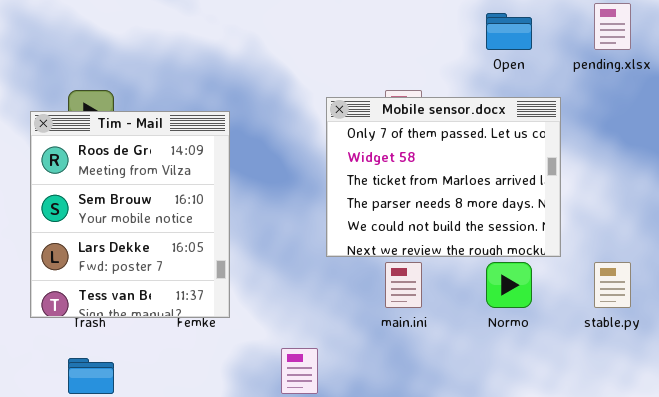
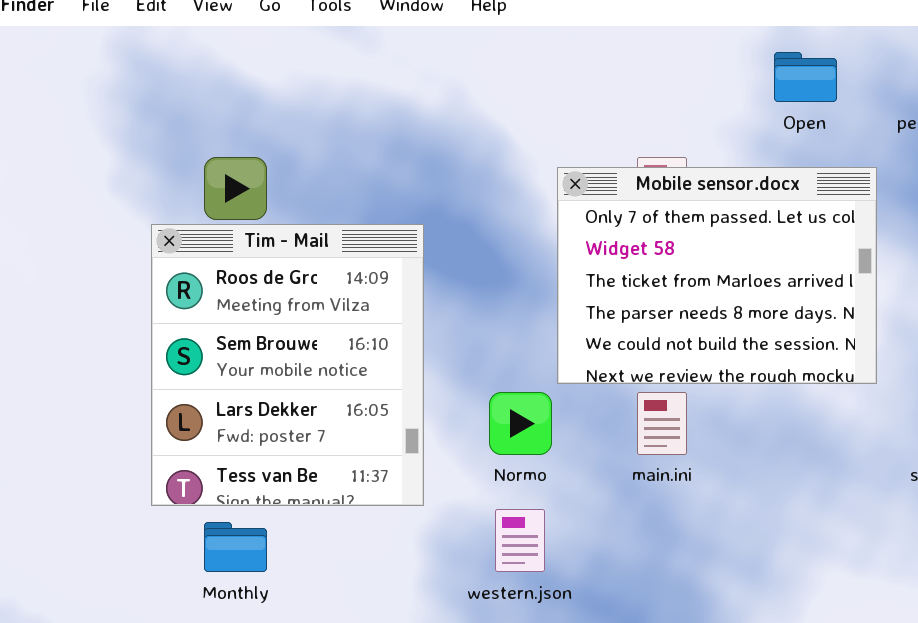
Tim - Mail: [30,111,230,318] -> [151,224,424,506], moved
Normo: [486,262,532,308] -> [489,392,552,455], moved

